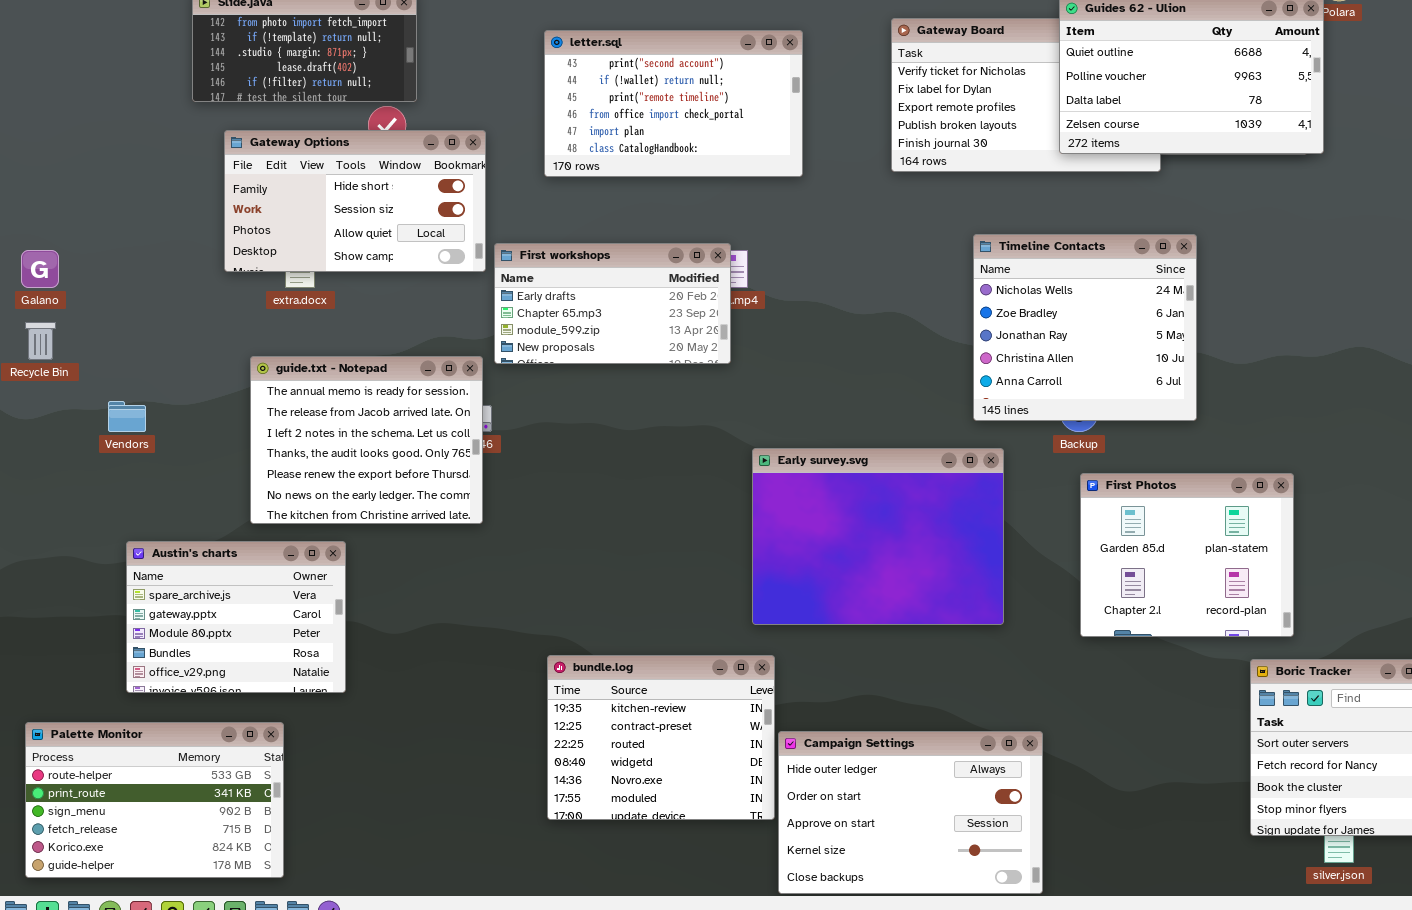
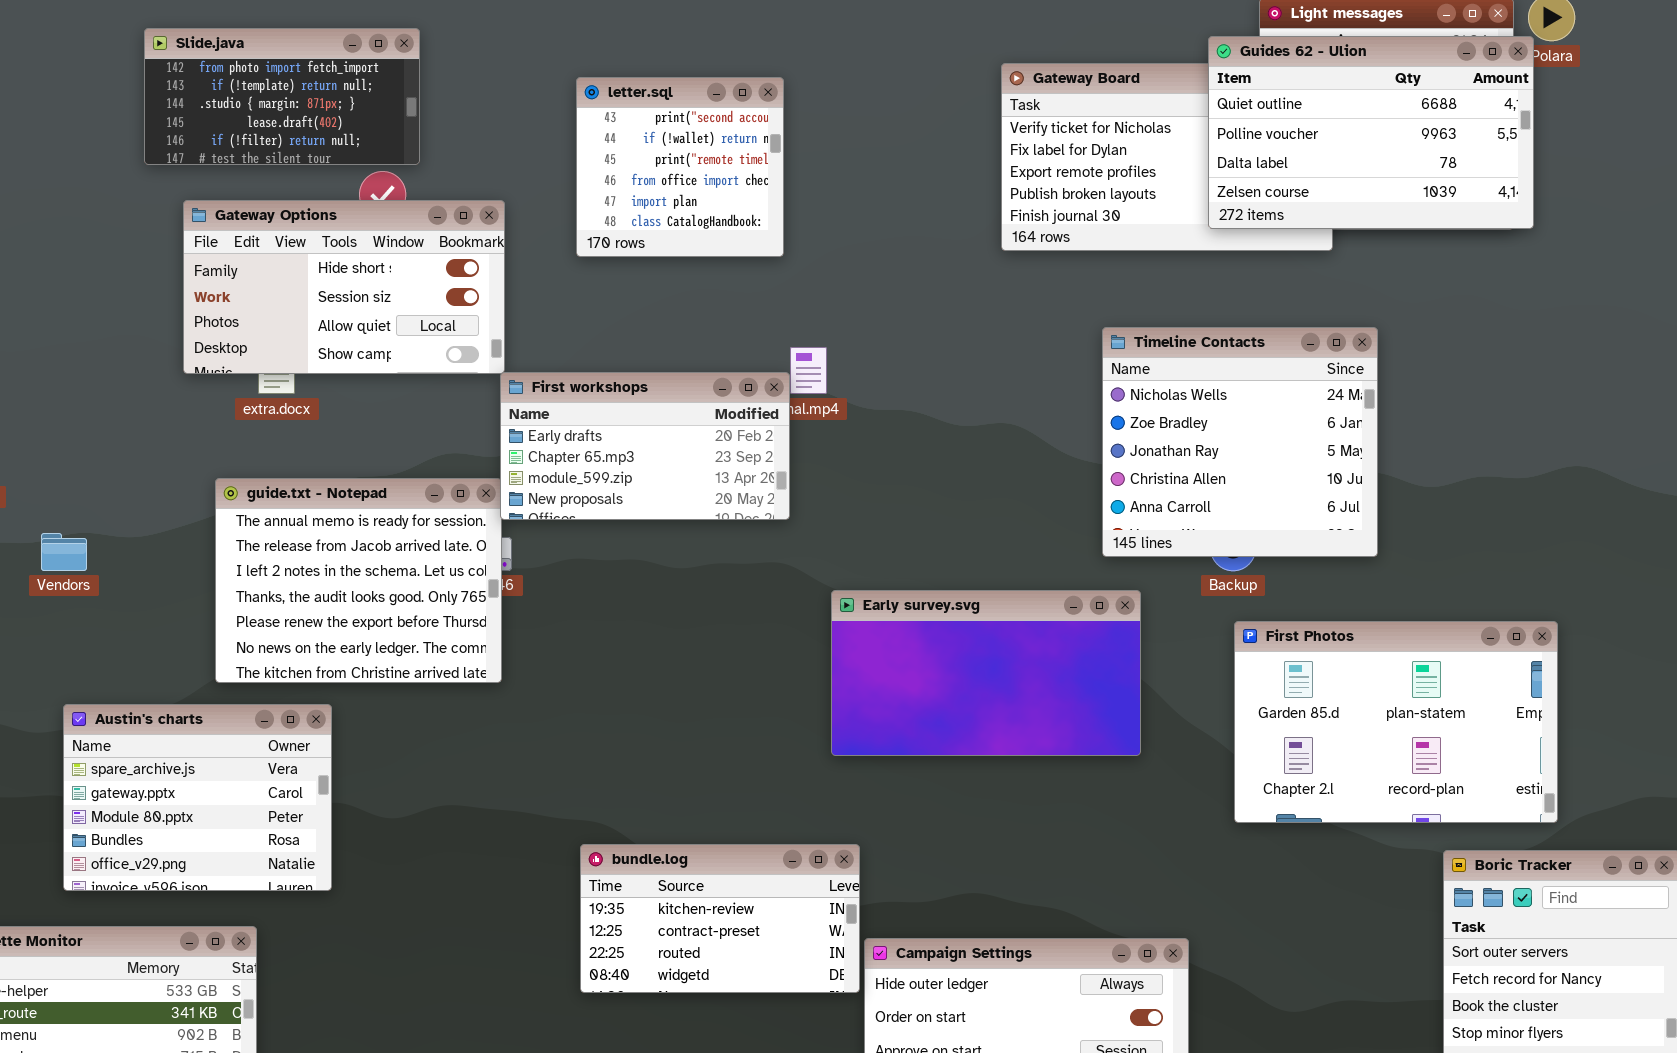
letter.sql: [544,30,803,177] -> [576,77,784,257], resized
First workshops: [494,243,731,364] -> [500,372,790,520], moved
Early survey.svg: [752,448,1004,625] -> [831,590,1141,756], resized
First Photos: [1080,473,1294,637] -> [1234,621,1558,823], resized
bundle.log: [547,655,775,820] -> [580,844,860,993], resized

